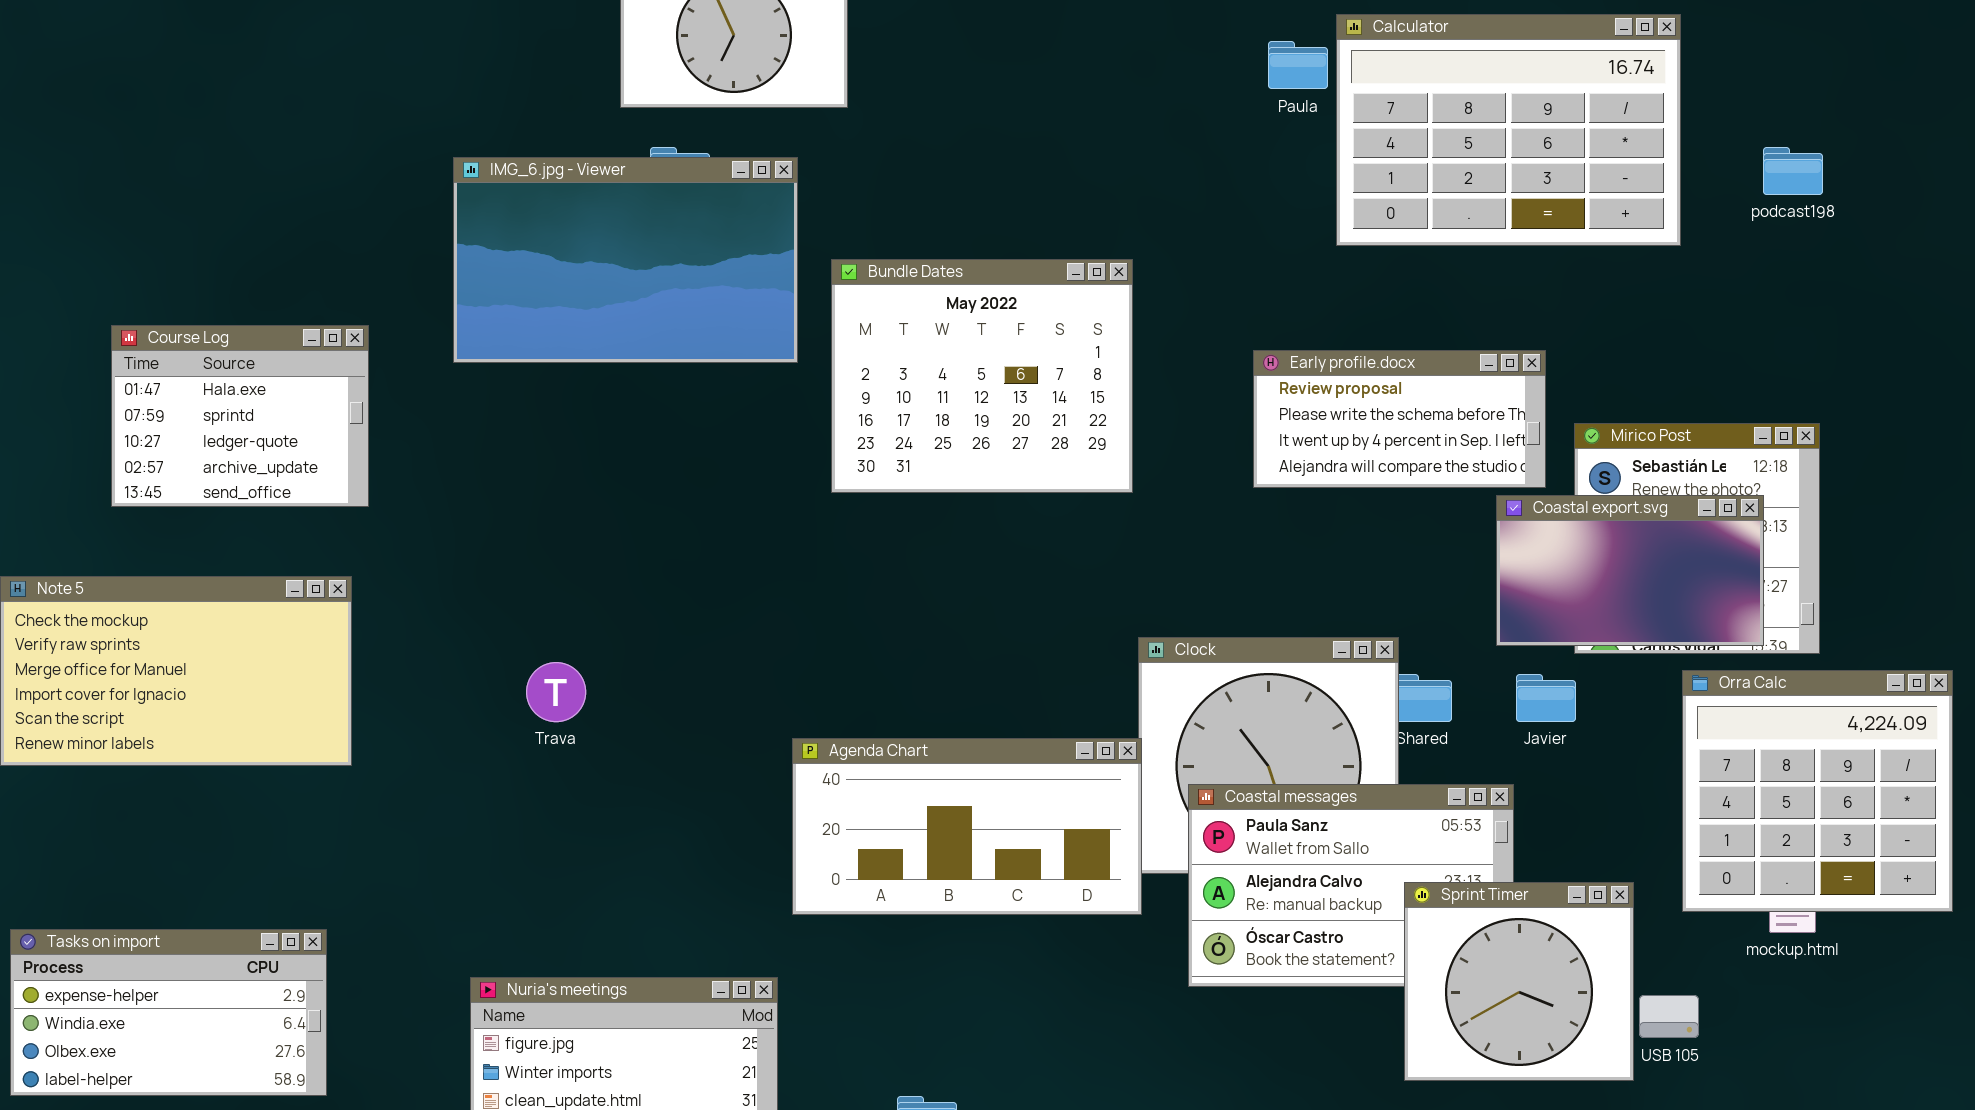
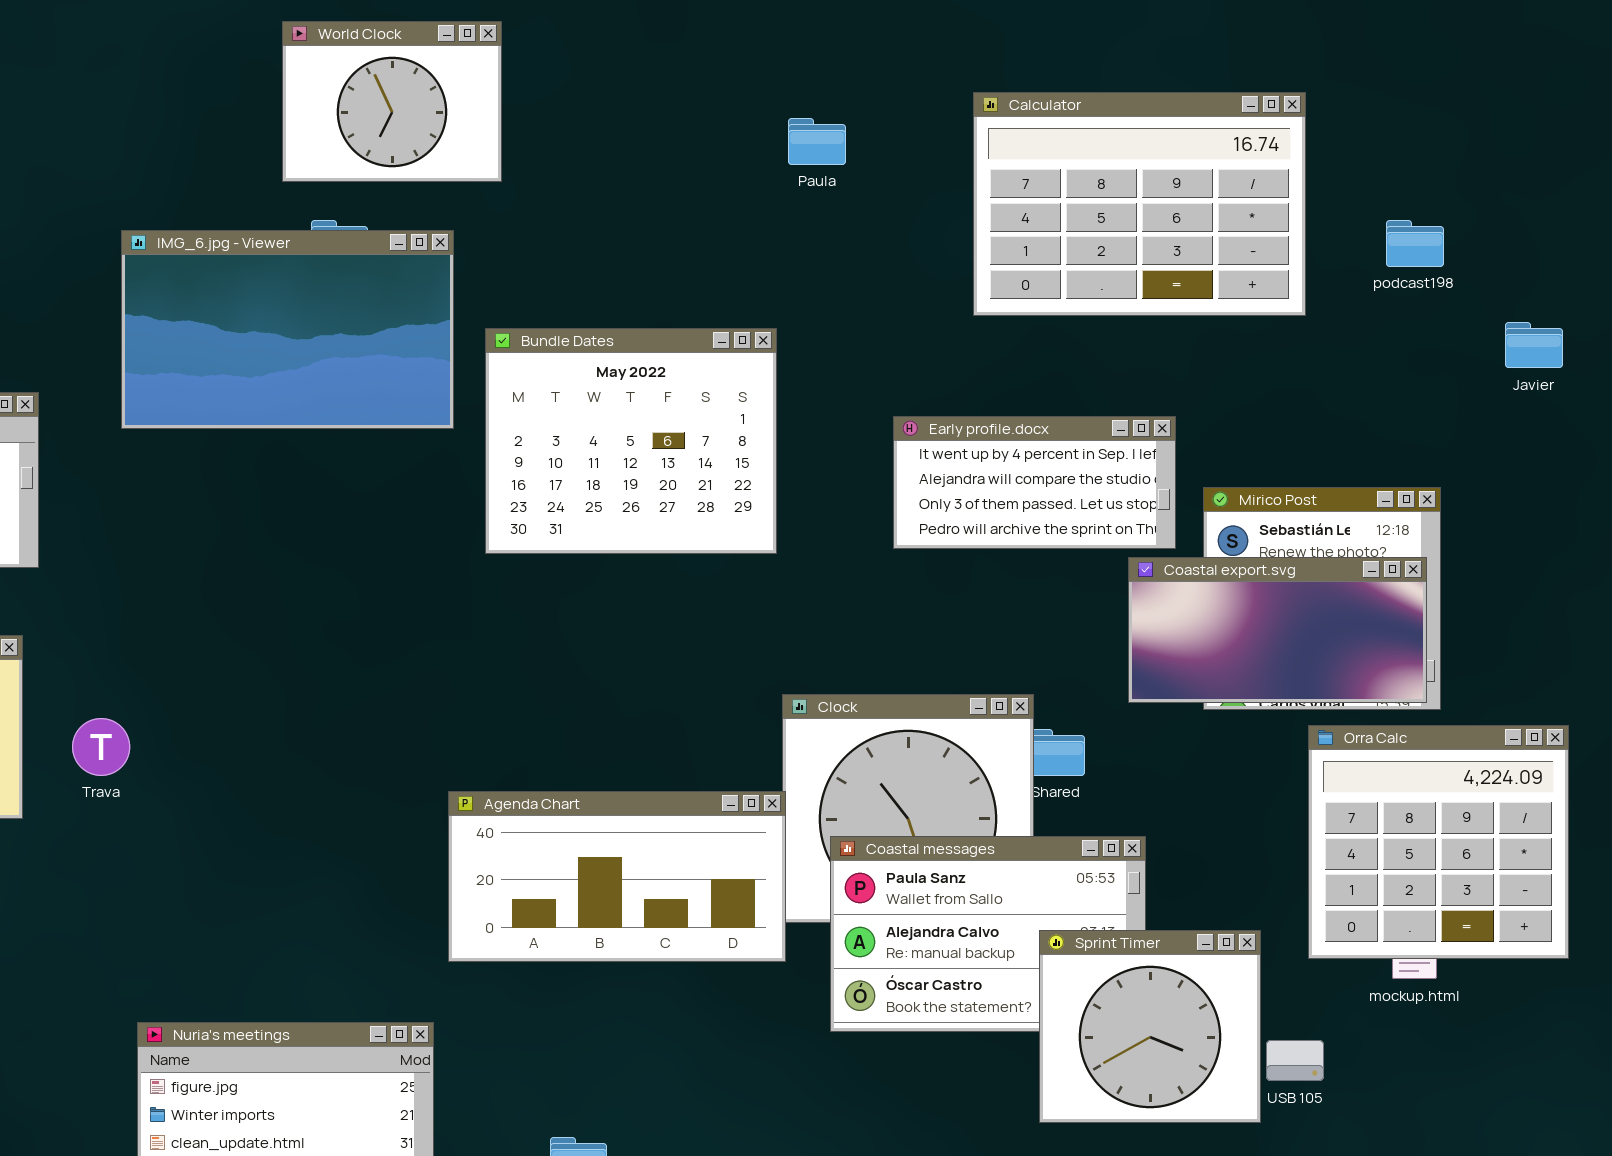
Paula: [1268,41,1328,89] -> [788,118,846,165], moved
Early profile.docx: [1253,350,1546,488] -> [893,416,1176,549], scrolled down 2 rows
Coastal export.svg: [1496,495,1764,646] -> [1128,557,1427,703], resized
Trava: [526,662,586,722] -> [72,718,130,776], moved
Javier: [1516,674,1576,722] -> [1505,322,1563,368], moved

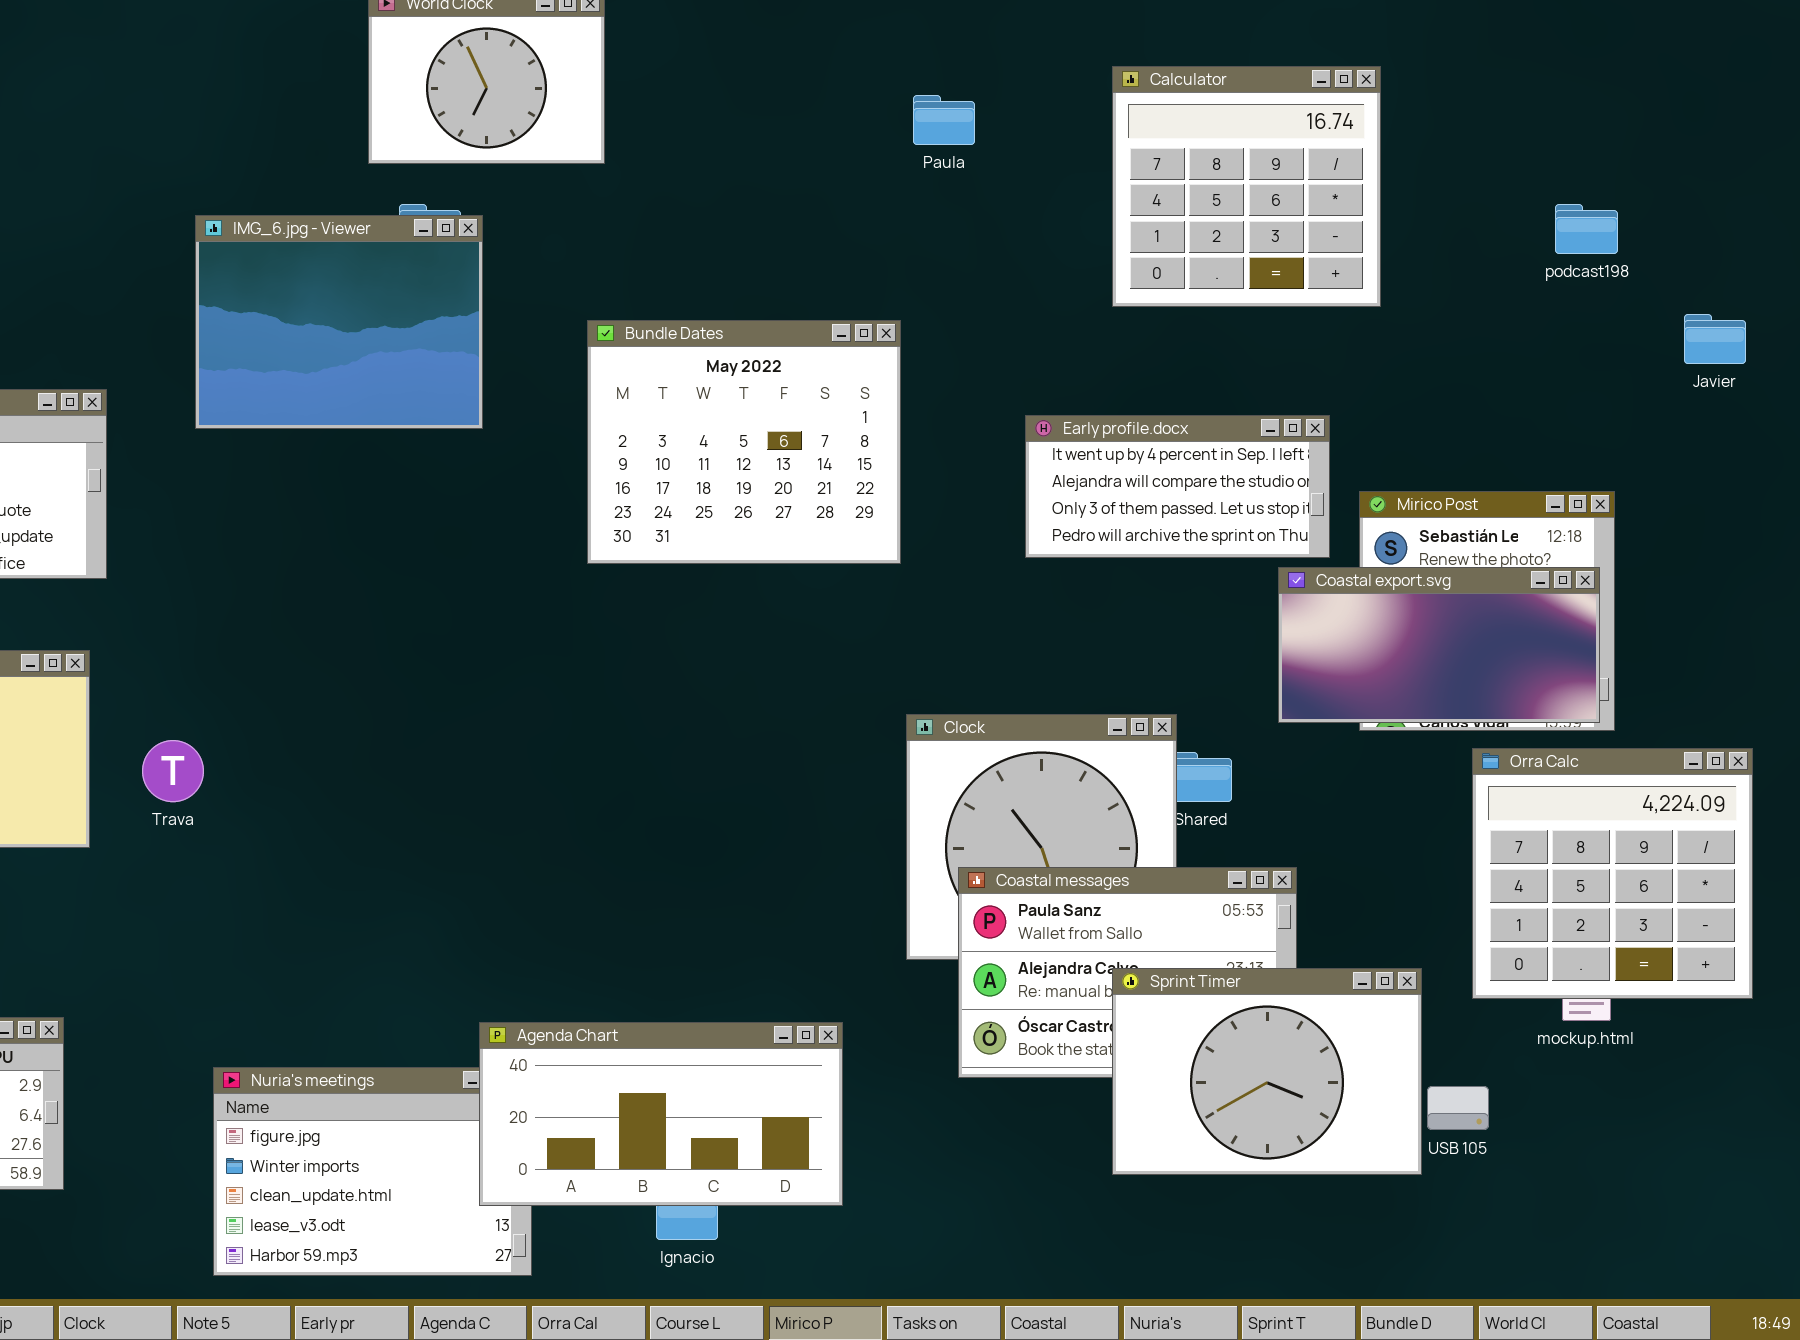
Calculator: [973,92,1306,316] -> [1112,66,1381,307], resized
IMG_6.jpg - Viewer: [121,230,454,429] -> [195,215,483,429], resized
Agenda Chart: [448,791,786,962] -> [479,1022,843,1206], moved
Sprint Timer: [1039,930,1261,1123] -> [1112,968,1422,1175], resized

